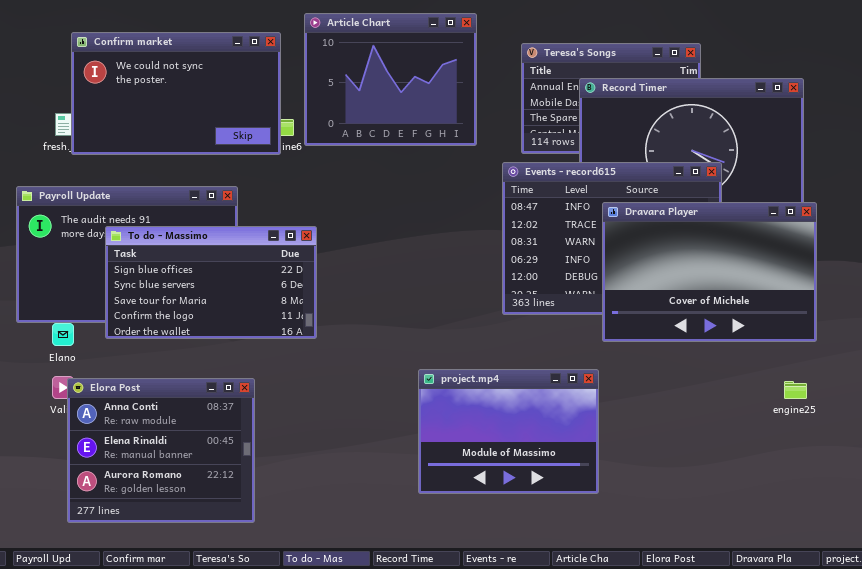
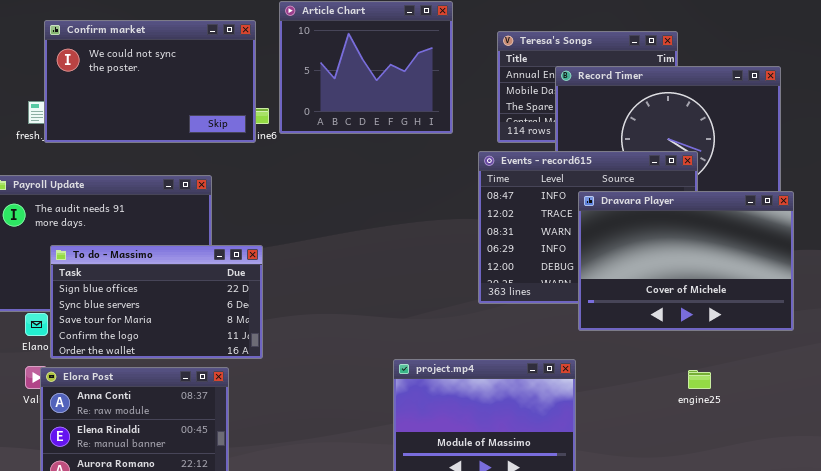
To do - Massimo: [105,226,317,339] -> [50,245,263,359], moved
engine25: [784,381,807,399] -> [688,370,711,389], moved

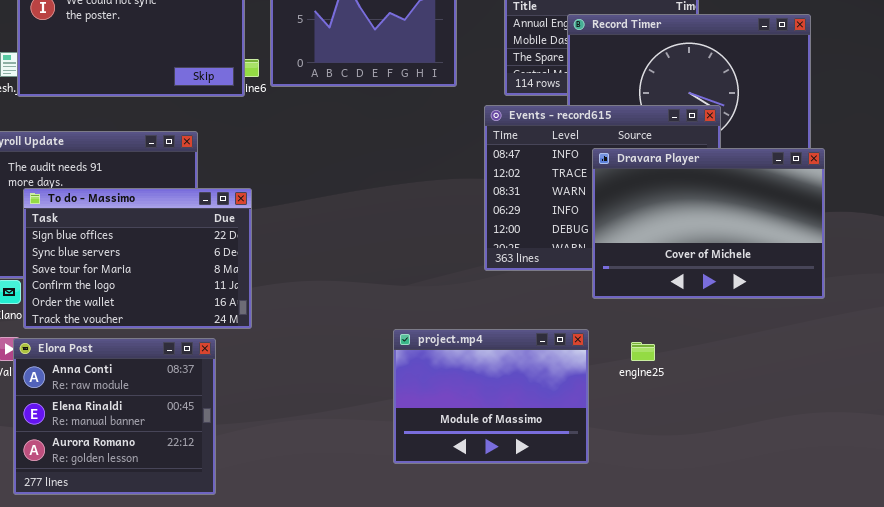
To do - Massimo: [50,245,263,359] -> [23,188,252,329], resized
engine25: [688,370,711,389] -> [631,342,655,361], moved

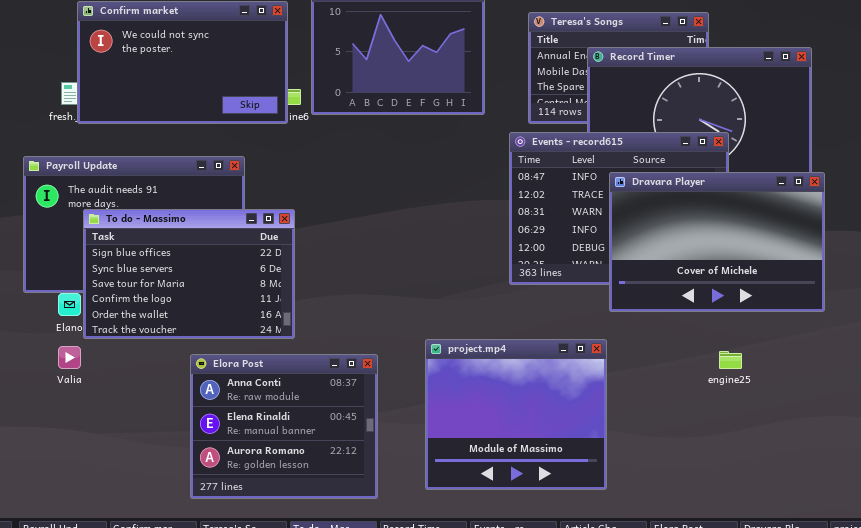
project.mp4: [393,329,589,464] -> [425,339,607,490], resized
Elora Post: [13,338,216,495] -> [190,354,378,499], moved
engine25: [631,342,655,361] -> [719,351,742,369], moved

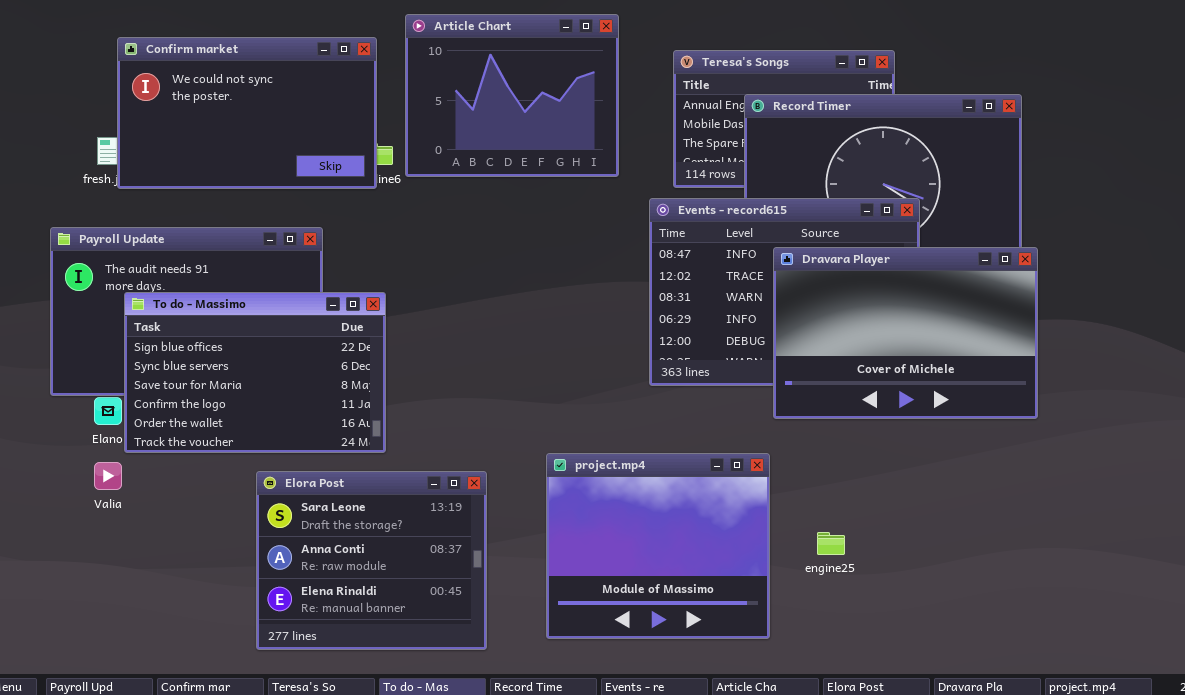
engine25: [719,351,742,369] -> [817,532,845,555], moved
Elora Post: [190,354,378,499] -> [256,471,487,650], scrolled up 1 row

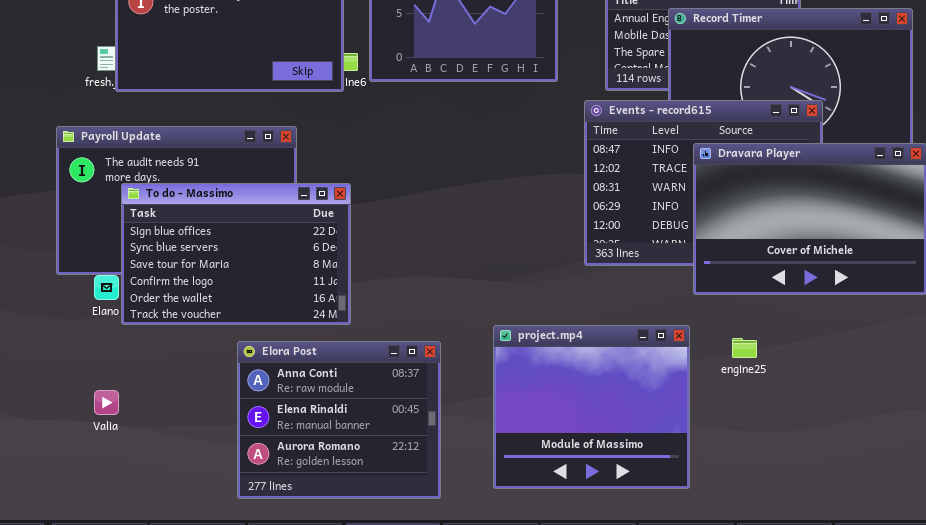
Valia: [94,462,122,490] -> [94,390,119,415], moved
Elora Post: [256,471,487,650] -> [237,341,441,499], scrolled down 1 row
engine25: [817,532,845,555] -> [732,338,757,358], moved

